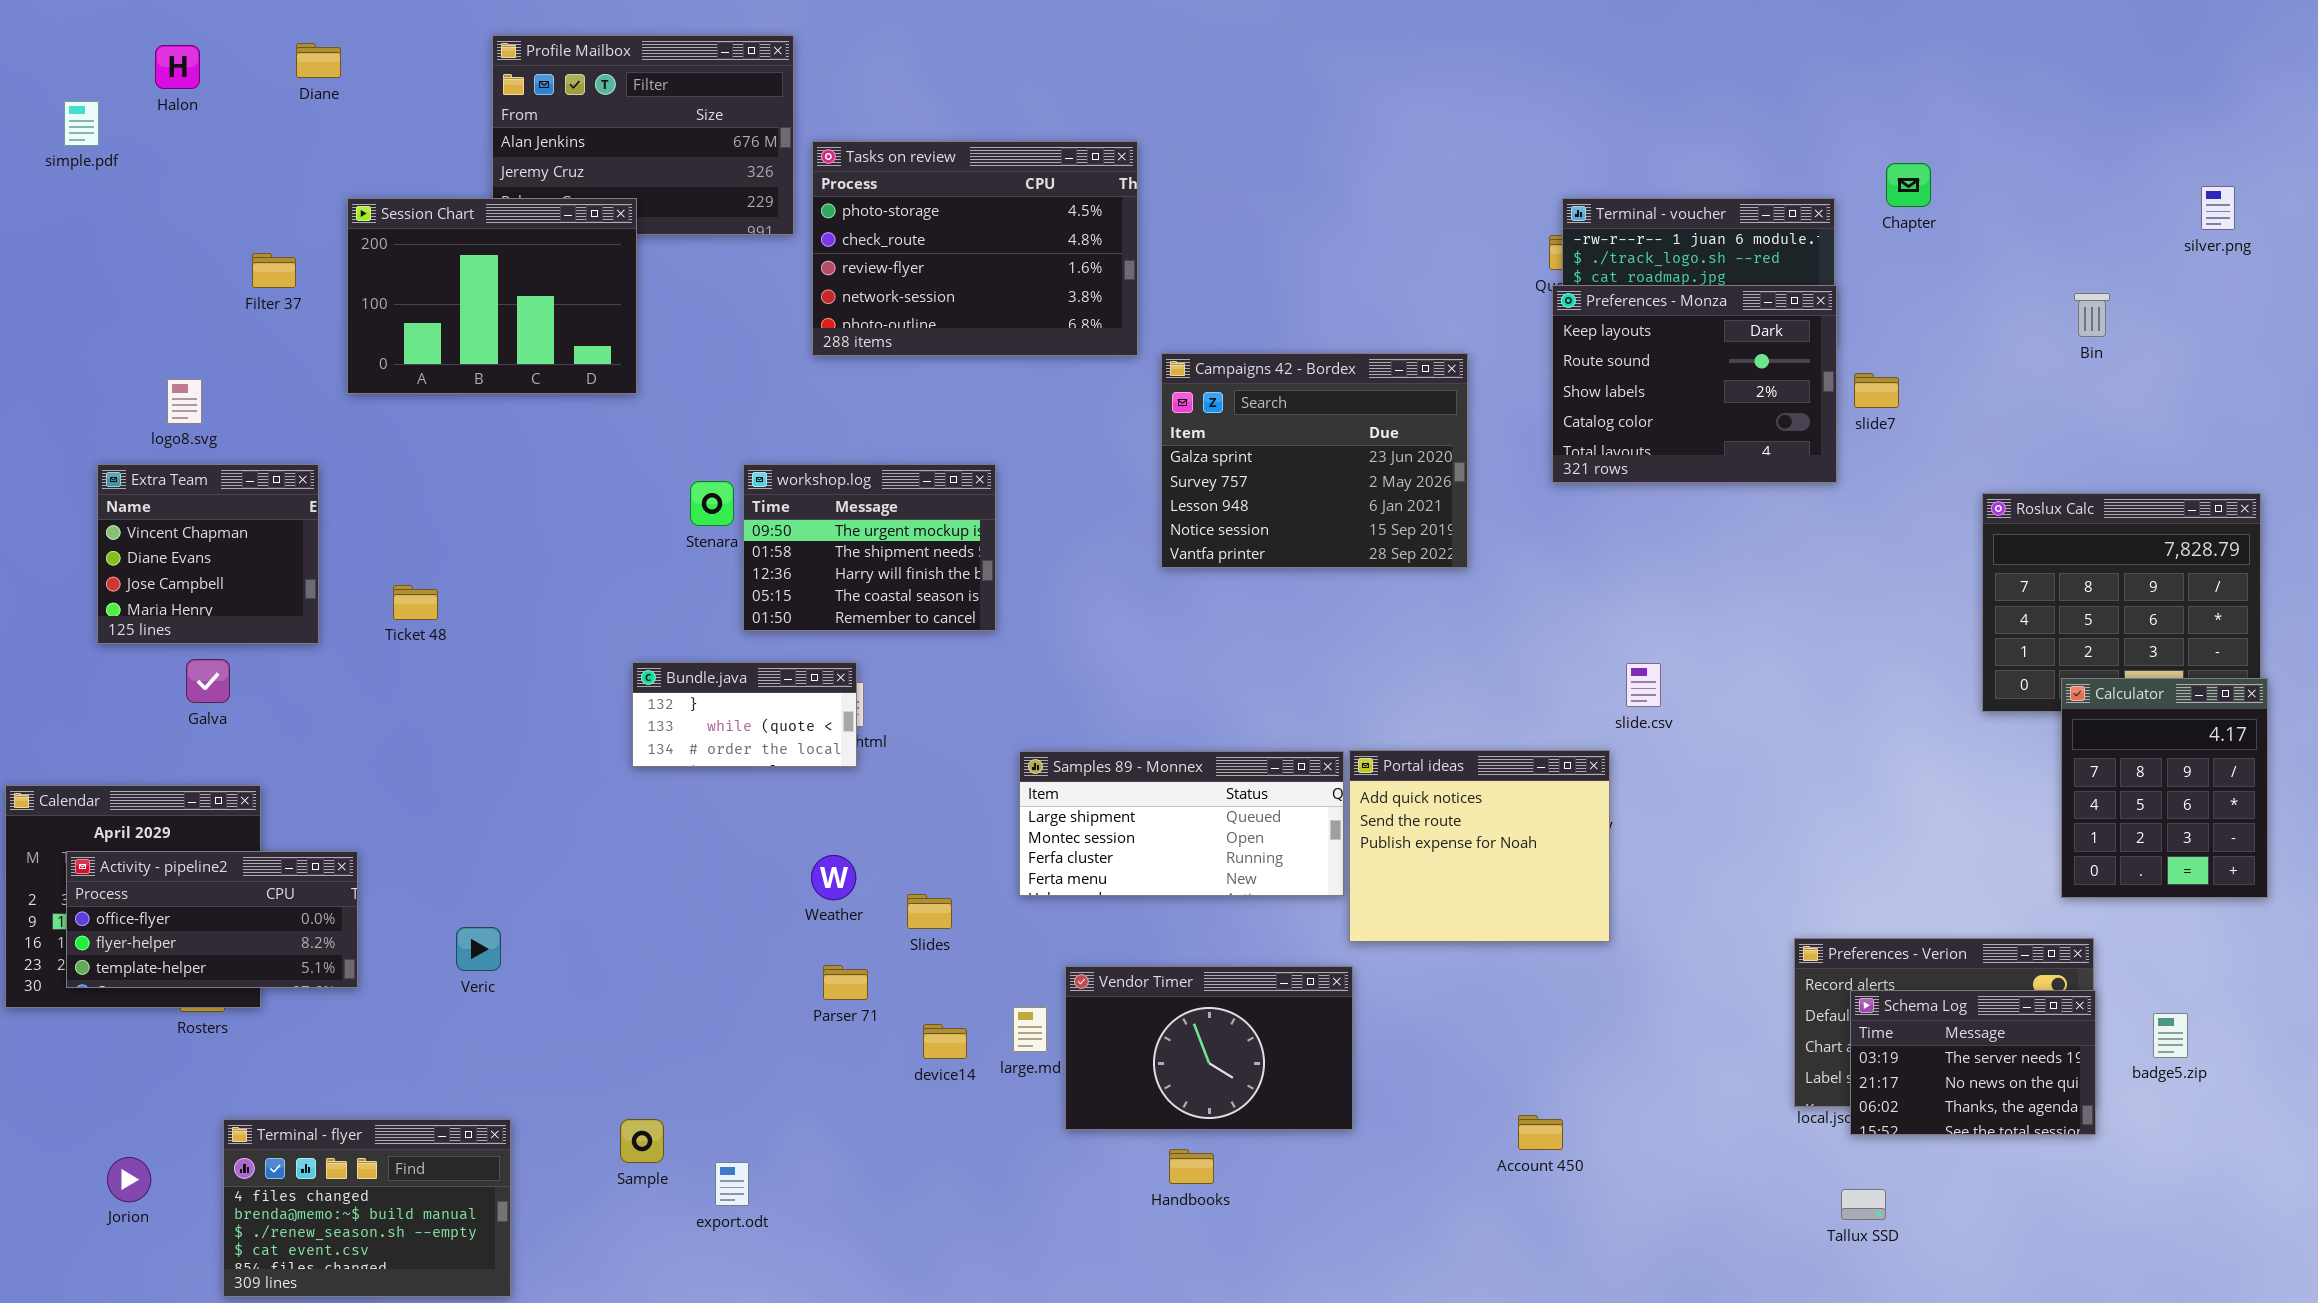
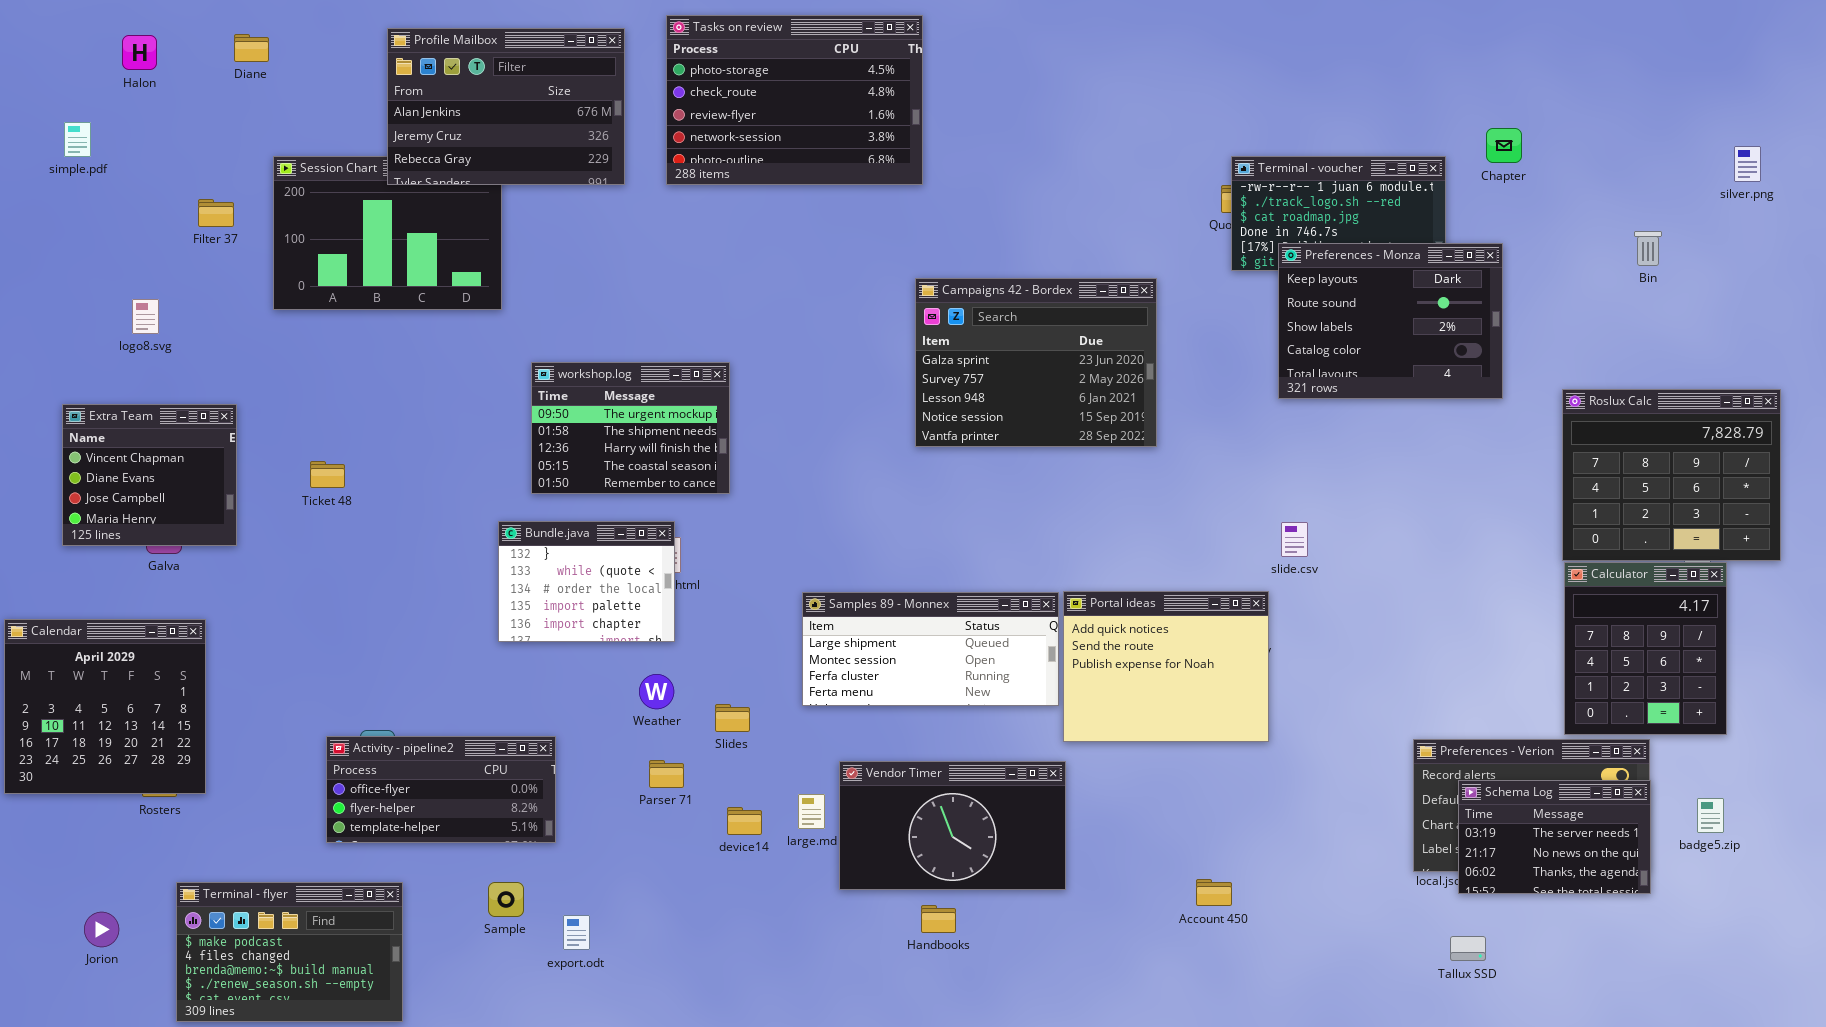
Profile Mailbox: [492,35,794,235] -> [387,28,625,185], raised
simple.pdf: [64,101,99,146] -> [64,122,91,157], moved
Tasks on review: [812,141,1138,356] -> [666,15,923,185], moved
Preferences - Monza: [1552,285,1837,483] -> [1278,243,1503,399], moved
Extra Team: [97,464,319,644] -> [62,404,237,546], moved
workshop.log: [743,464,996,631] -> [531,362,730,494], moved
Bundle.java: [632,662,857,767] -> [498,521,675,642], resized
Calculator: [2061,678,2268,898] -> [1564,562,1727,735], moved
Activity - pipeline2: [66,851,358,988] -> [326,736,556,843], moved
Terminal - flyer: [223,1119,511,1297] -> [176,882,403,1022], scrolled up 1 row

